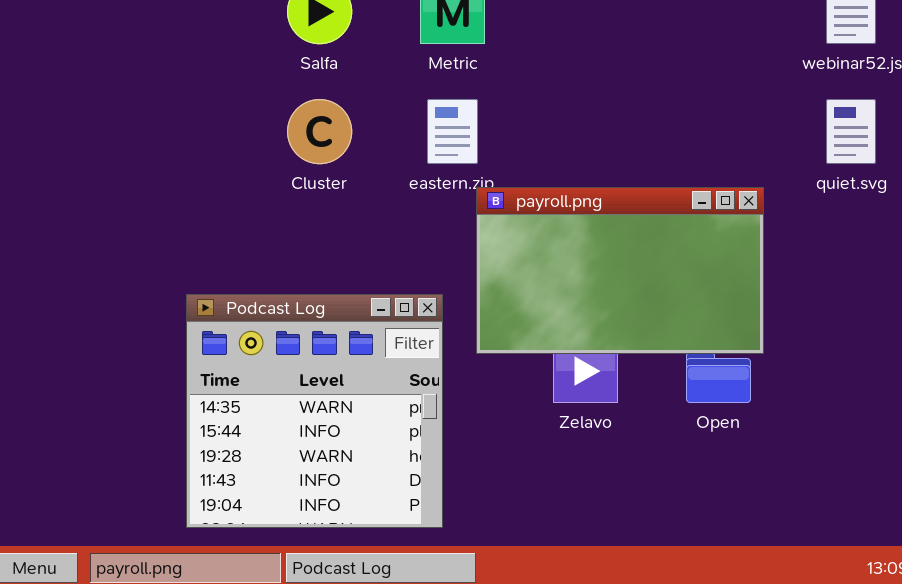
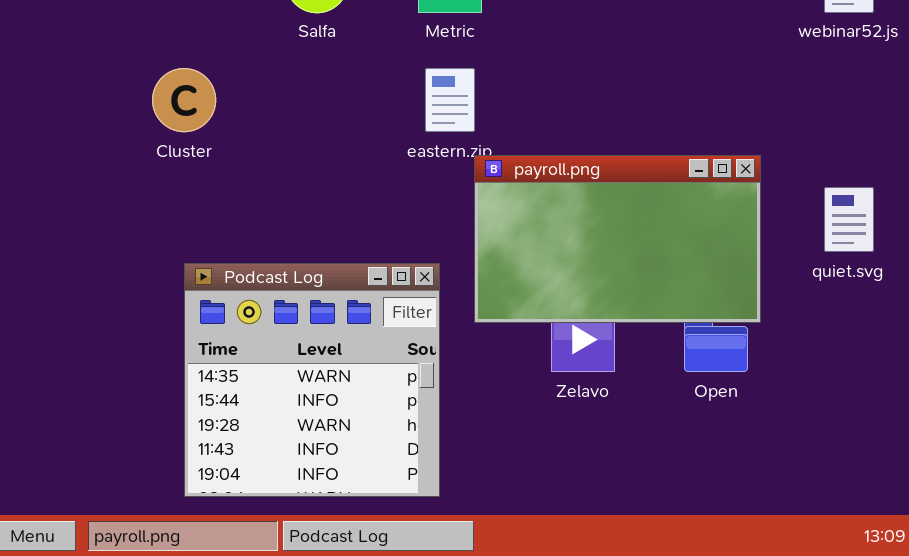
Cluster: [287,99,352,164] -> [152,68,216,132], moved
quiet.svg: [826,99,876,164] -> [824,187,874,252], moved

